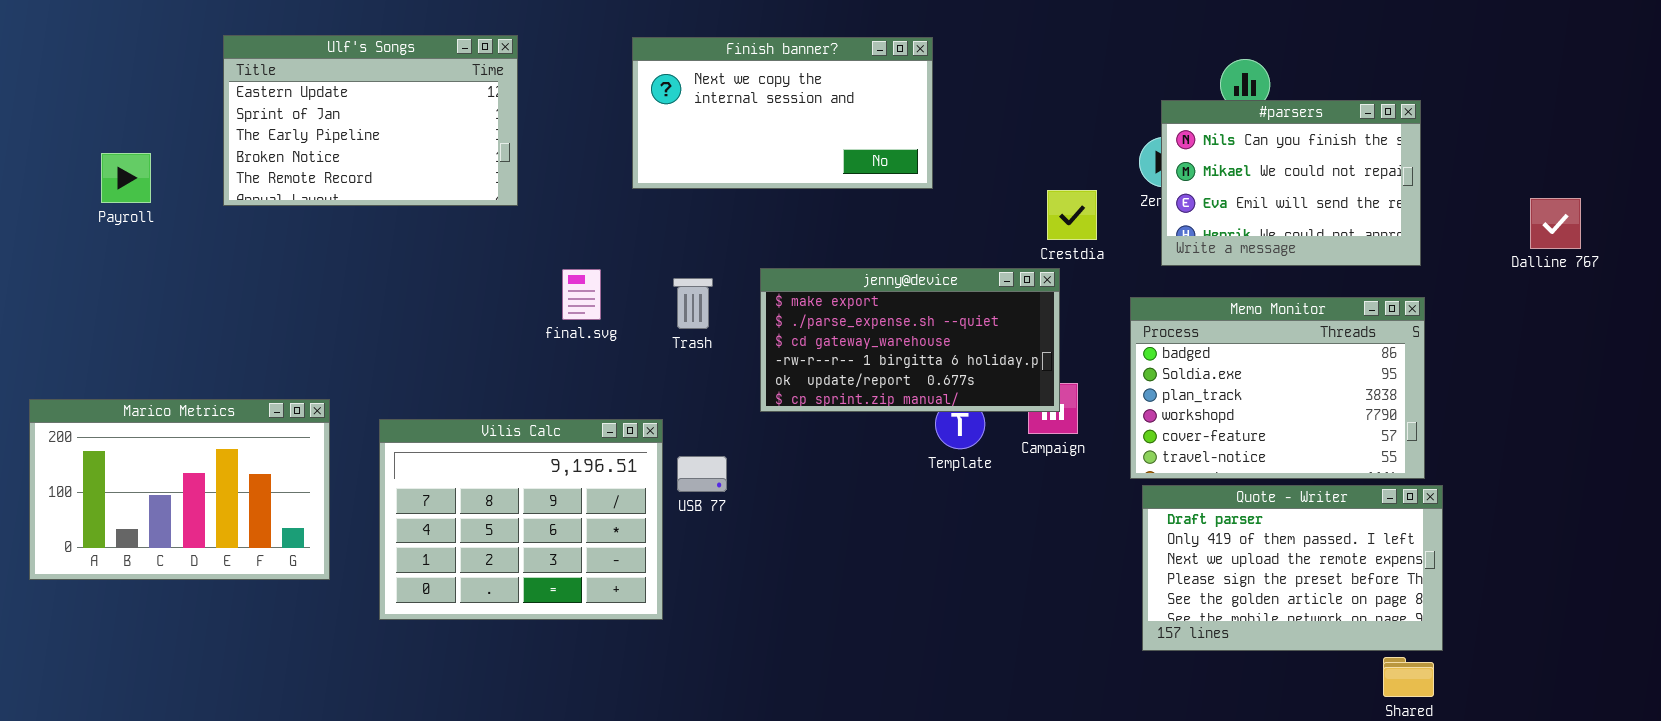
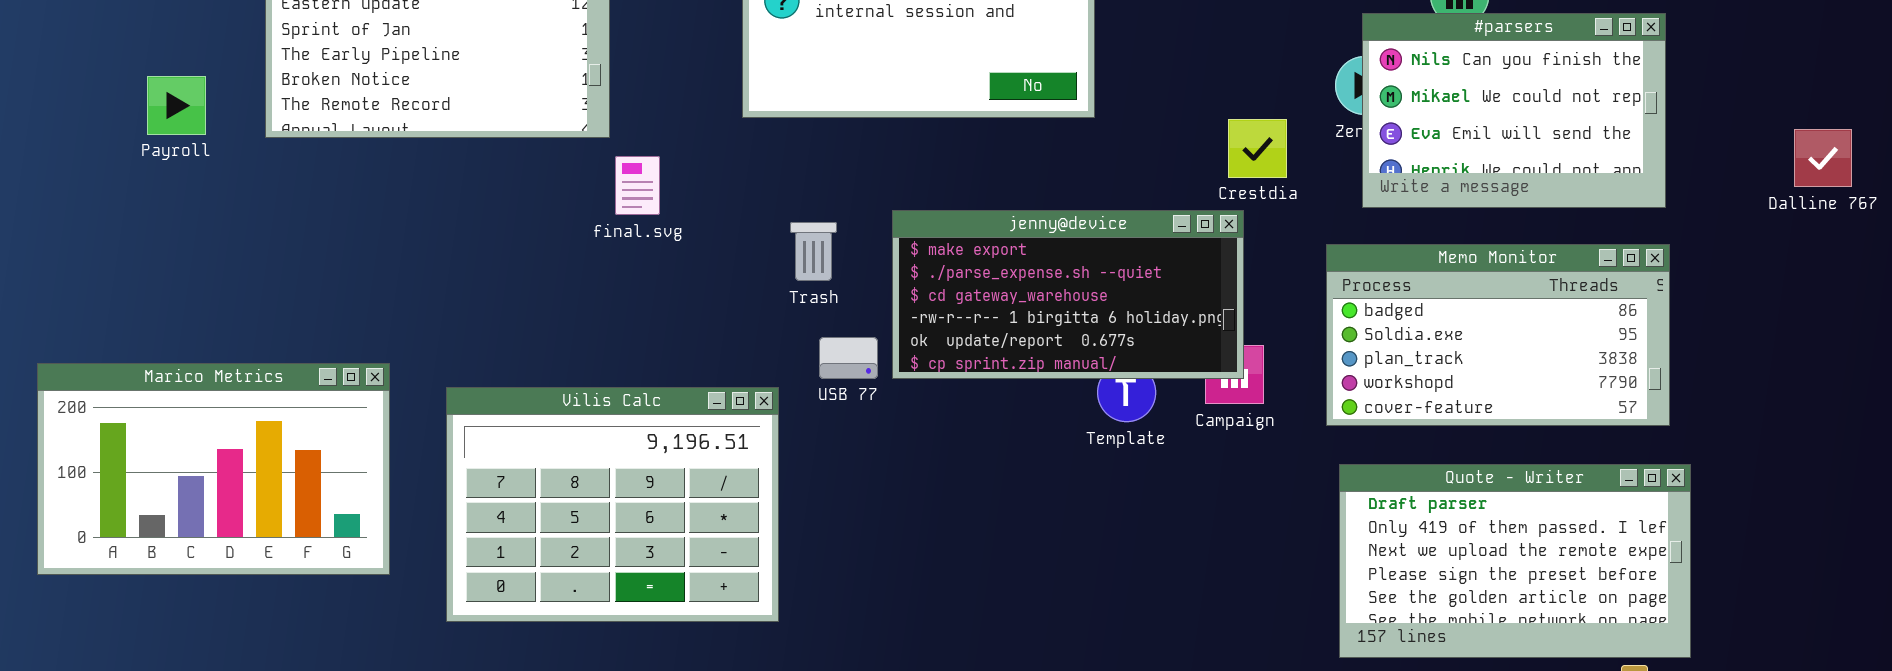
Payroll: [101,153,151,203] -> [147,76,206,135], moved
final.svg: [562,269,601,320] -> [615,156,660,215], moved
Memo Monitor: [1130,297,1425,479] -> [1326,244,1670,426], resized
USB 77: [677,456,727,492] -> [819,337,878,379], moved

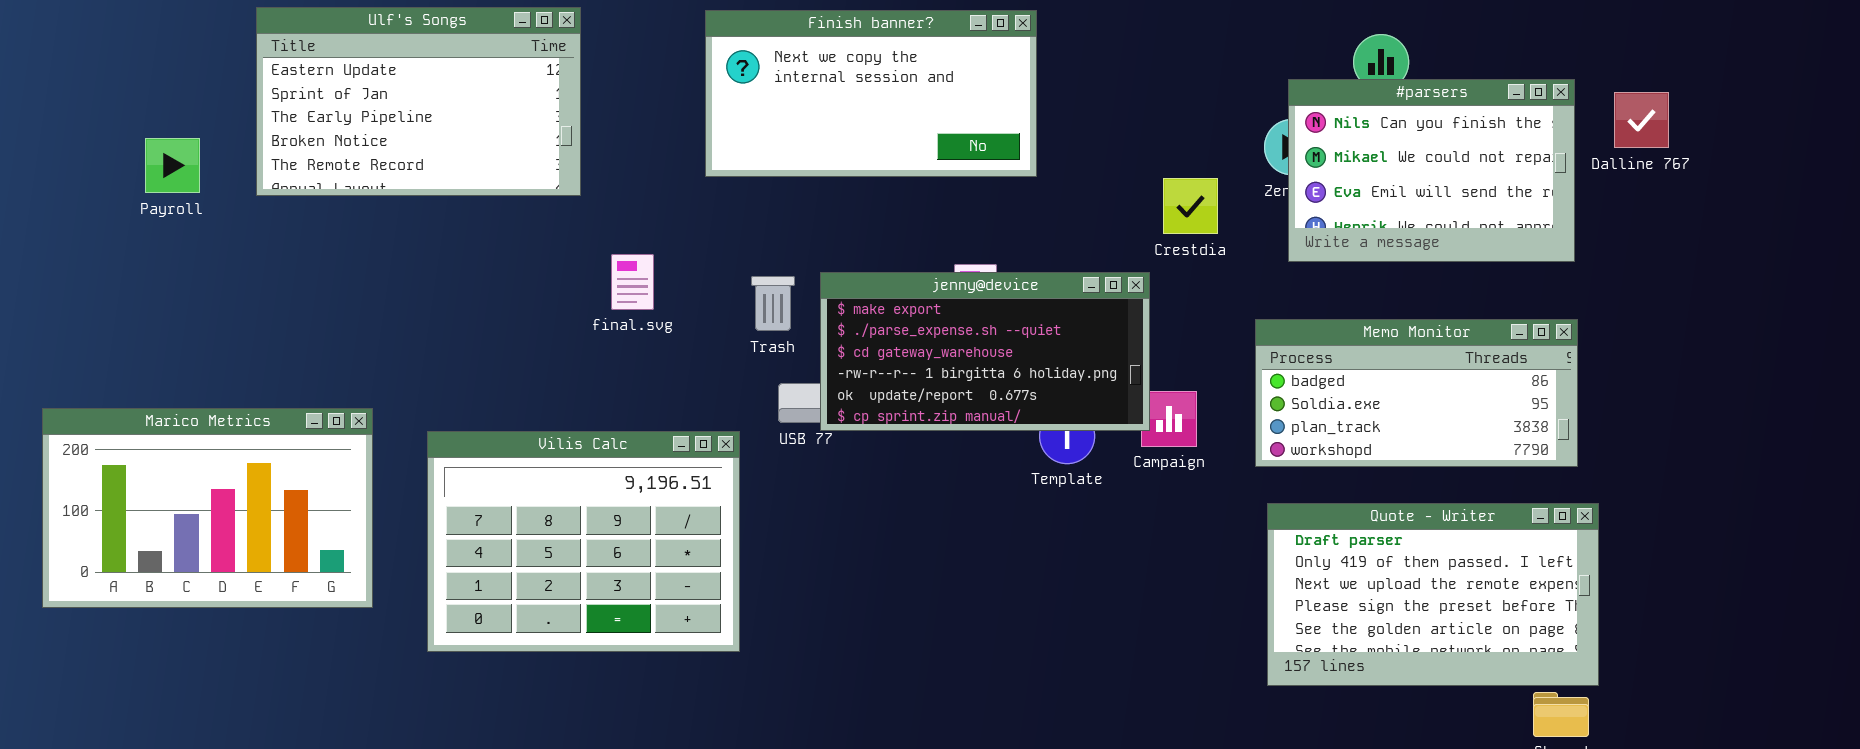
Dalline 767: [1794,129,1852,187] -> [1614,92,1669,148], moved
final.svg: [615,156,660,215] -> [611,254,654,310], moved
jenny@device: [892,210,1244,379] -> [820,272,1150,431], moved
Memo Monitor: [1326,244,1670,426] -> [1255,319,1578,467], resized

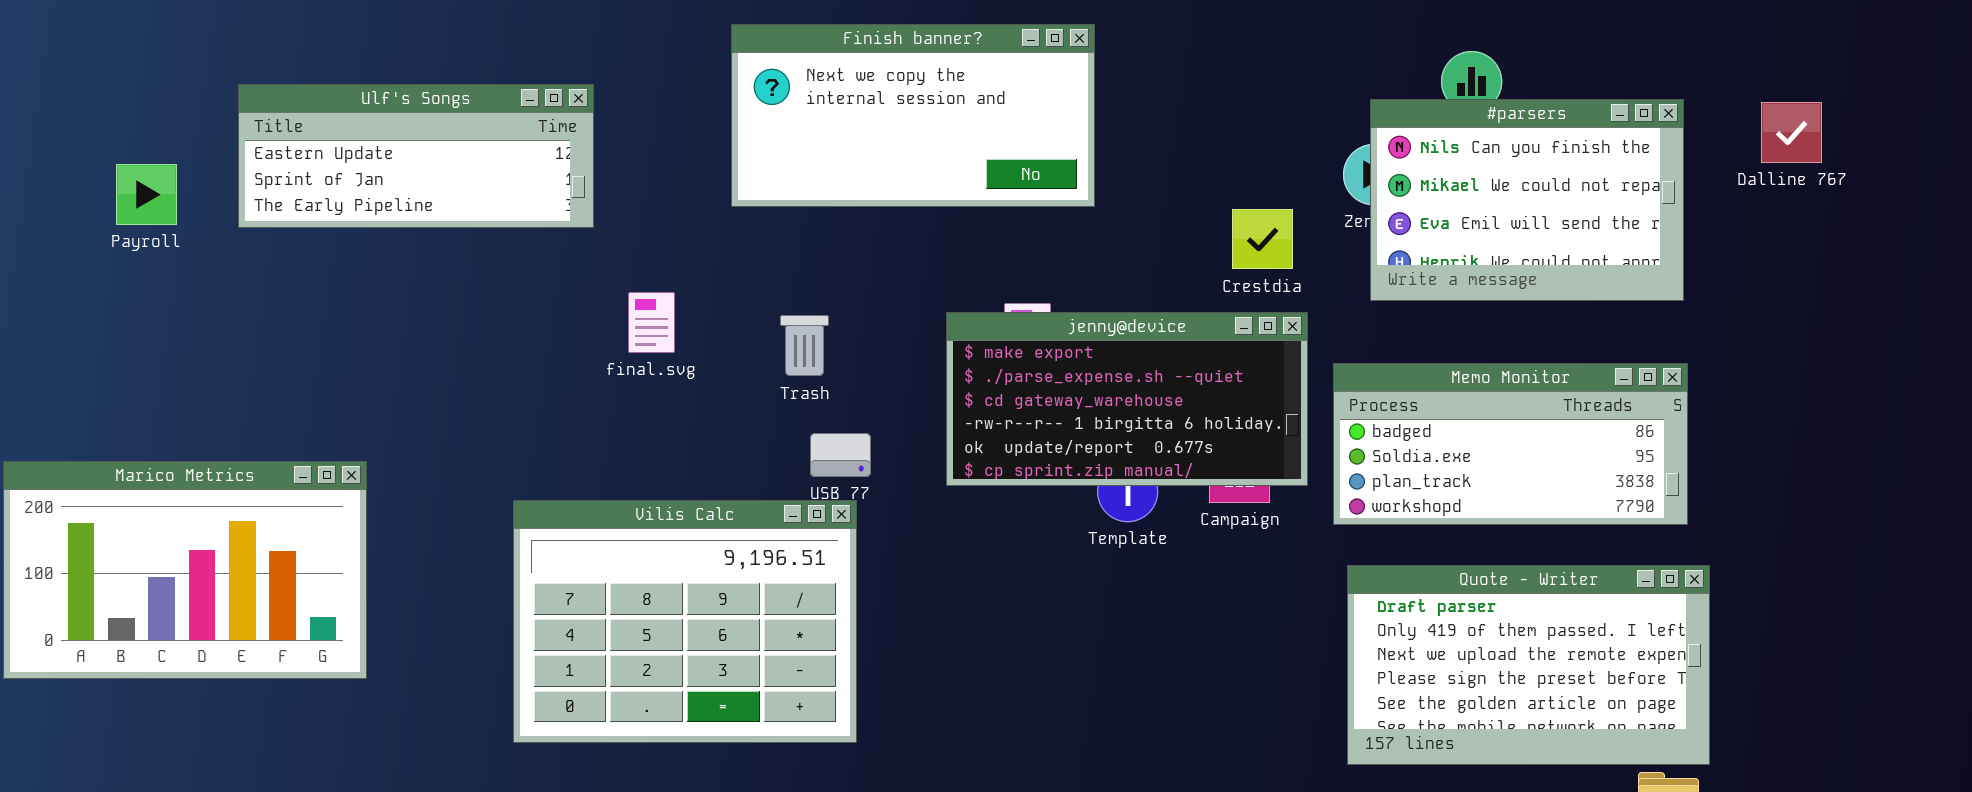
Ulf's Songs: [256,7,581,196] -> [238,84,594,228], resized
Dalline 767: [1614,92,1669,148] -> [1761,102,1822,163], moved
jenny@device: [820,272,1150,431] -> [946,312,1308,486], moved
Vilis Calc: [427,431,740,652] -> [513,500,857,743], moved

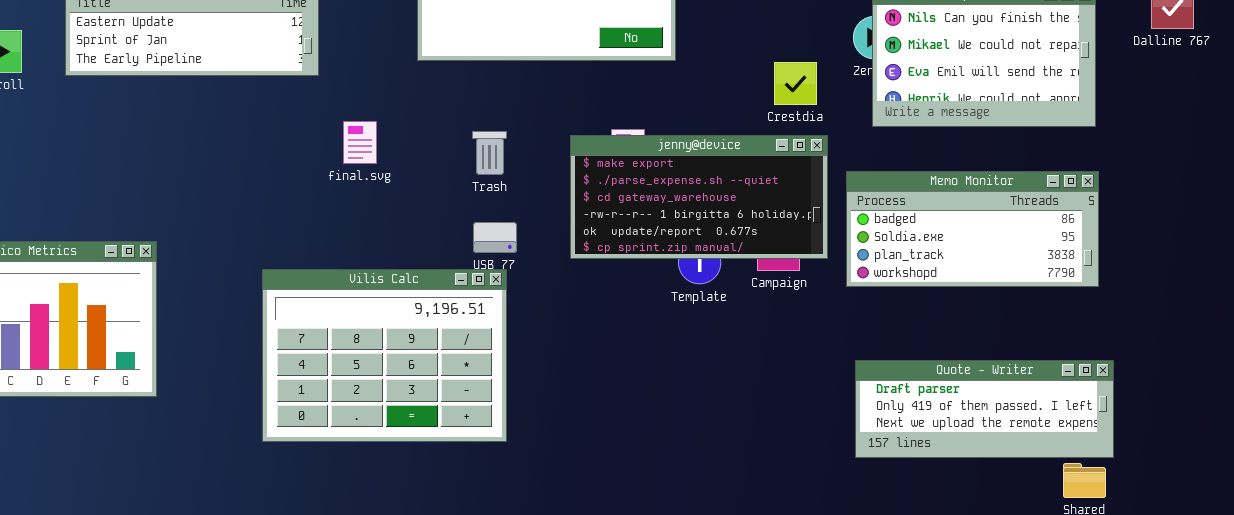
Trash: [780,315,829,376] -> [472,131,507,175], moved
Quote - Writer: [1347,565,1710,765] -> [855,360,1114,458], resized

